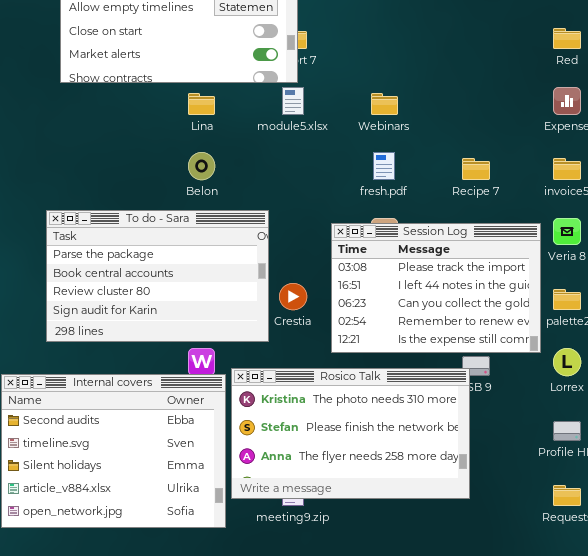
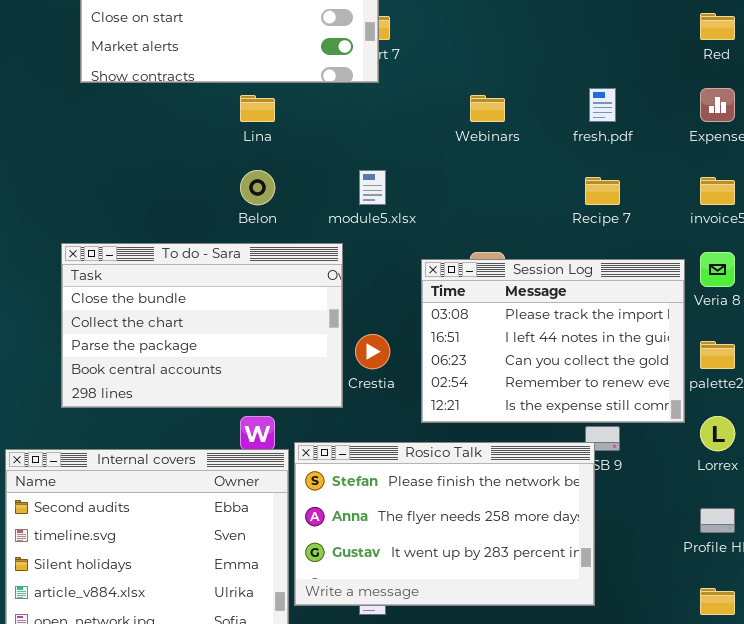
module5.xlsx: [282,87,304,115] -> [359,170,386,205], moved
fresh.pdf: [373,152,395,180] -> [589,88,616,122], moved
To do - Sara: [46,210,269,342] -> [61,243,343,408], scrolled up 2 rows
Rosico Talk: [231,368,470,499] -> [294,442,595,606], scrolled down 1 row

